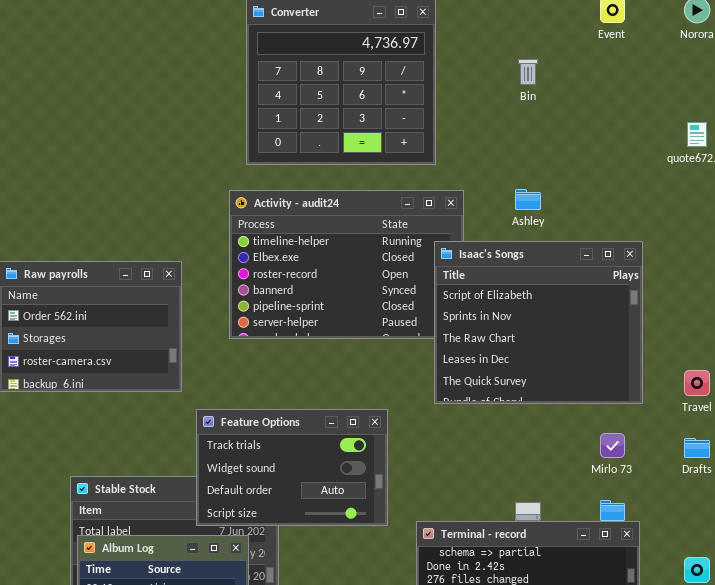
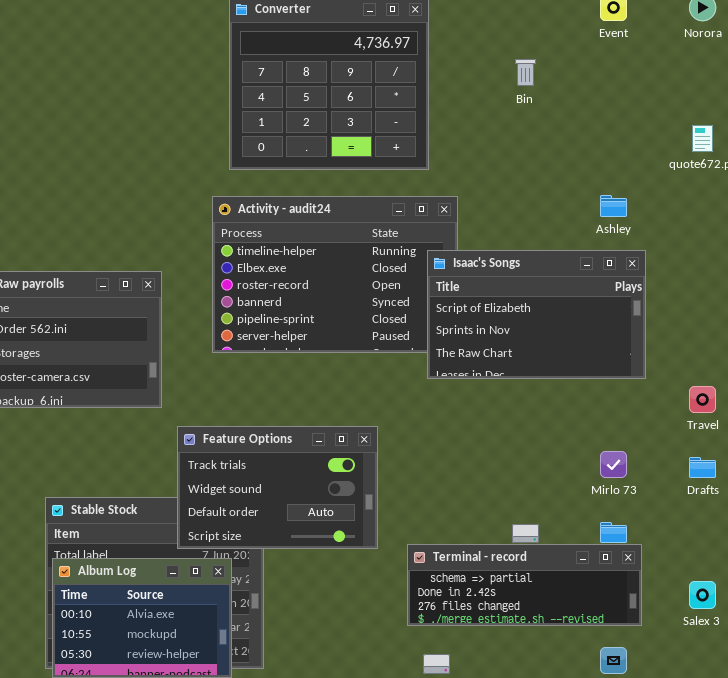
Ashley: [515,189,541,210] -> [600,195,627,217], moved
Isaac's Songs: [434,241,643,404] -> [427,250,646,379], resized

